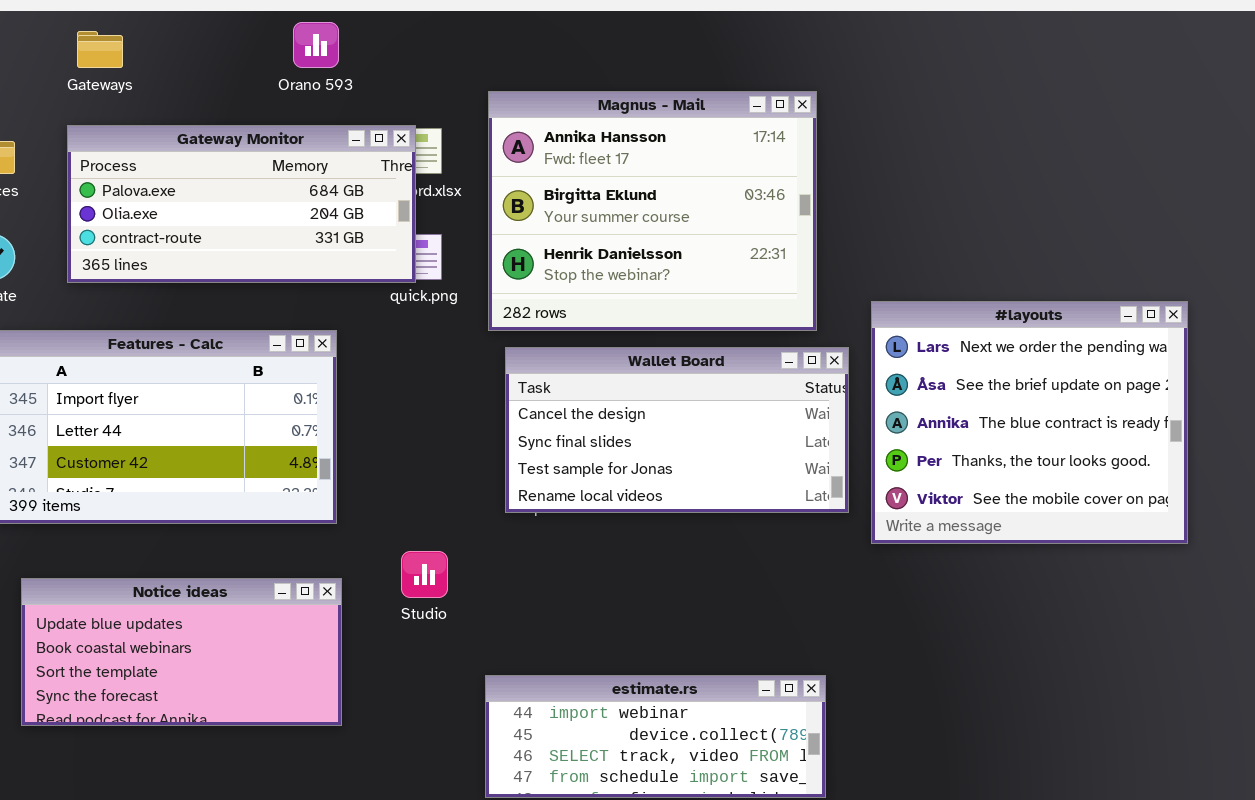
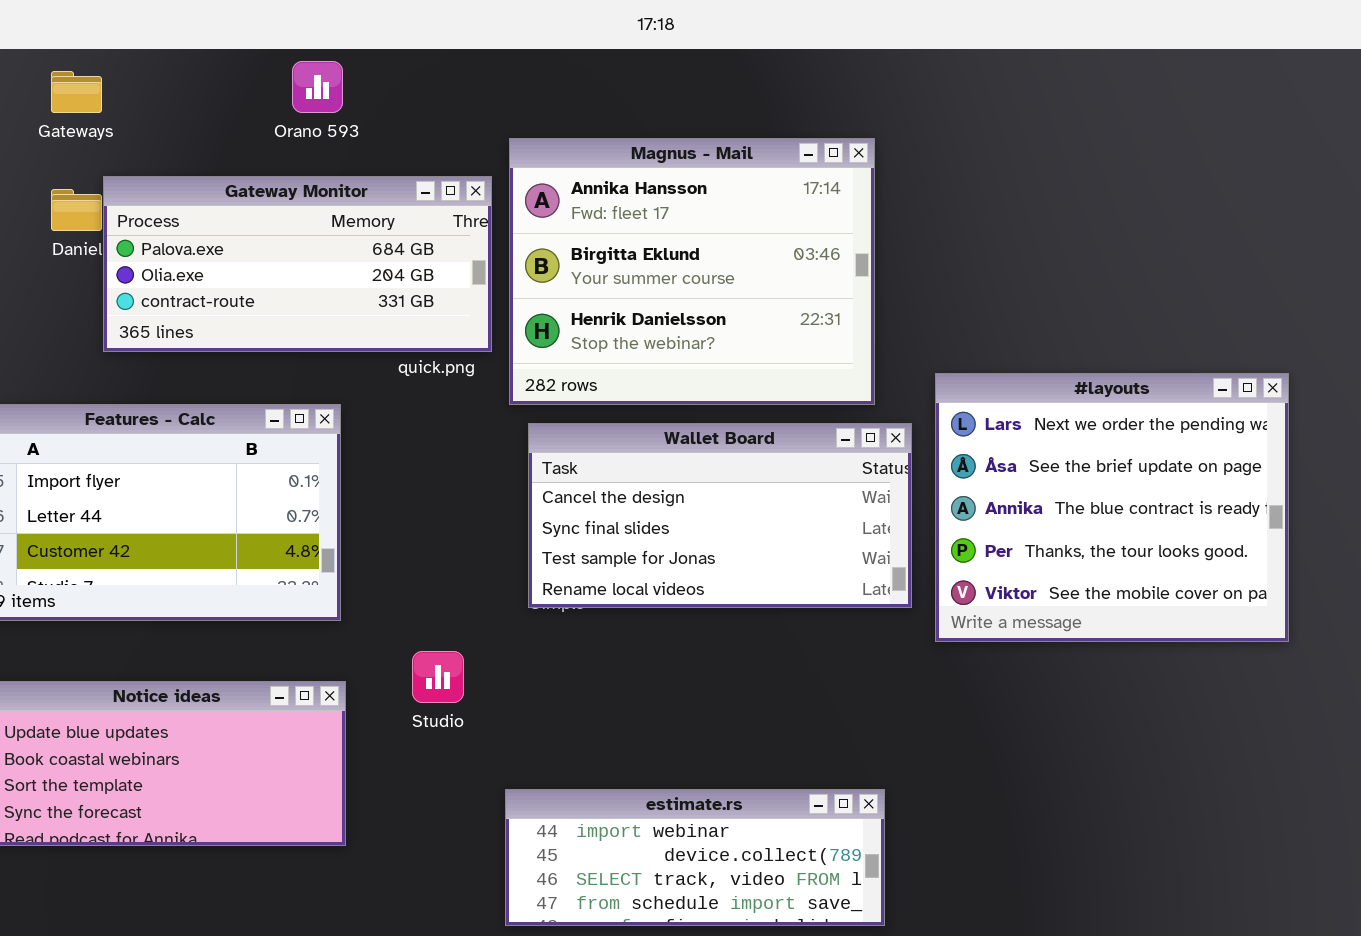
Gateway Monitor: [67,125,416,283] -> [103,176,492,352], moved

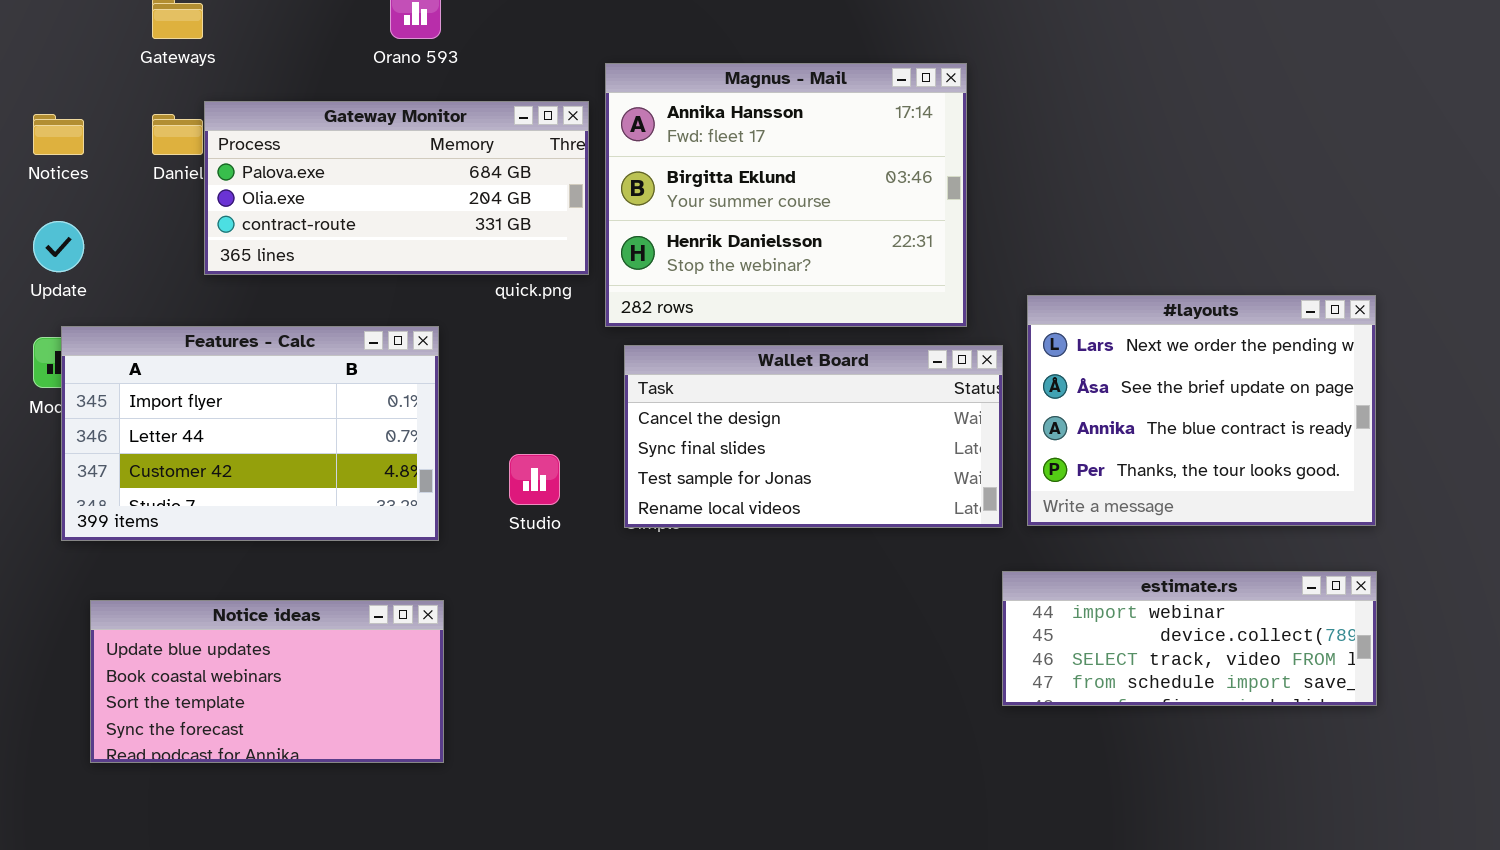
#layouts: [935,373,1289,642] -> [1027,295,1376,526], resized
Studio: [412,651,464,703] -> [509,454,560,505], moved
estimate.rs: [505,789,885,926] -> [1002,571,1377,706], moved

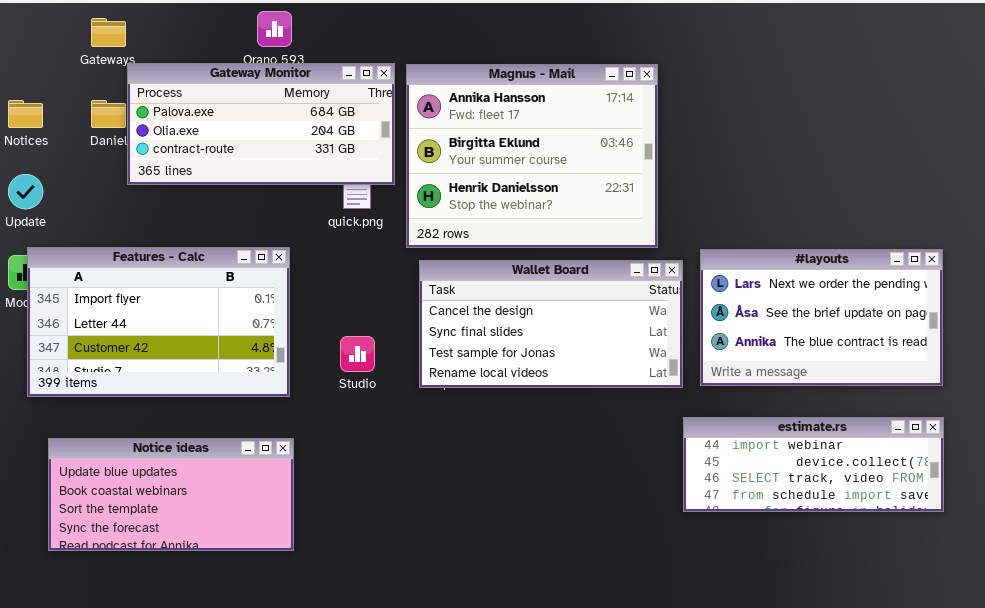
Gateway Monitor: [204,101,589,275] -> [127,63,395,185], moved
#layouts: [1027,295,1376,526] -> [700,249,943,386], resized

